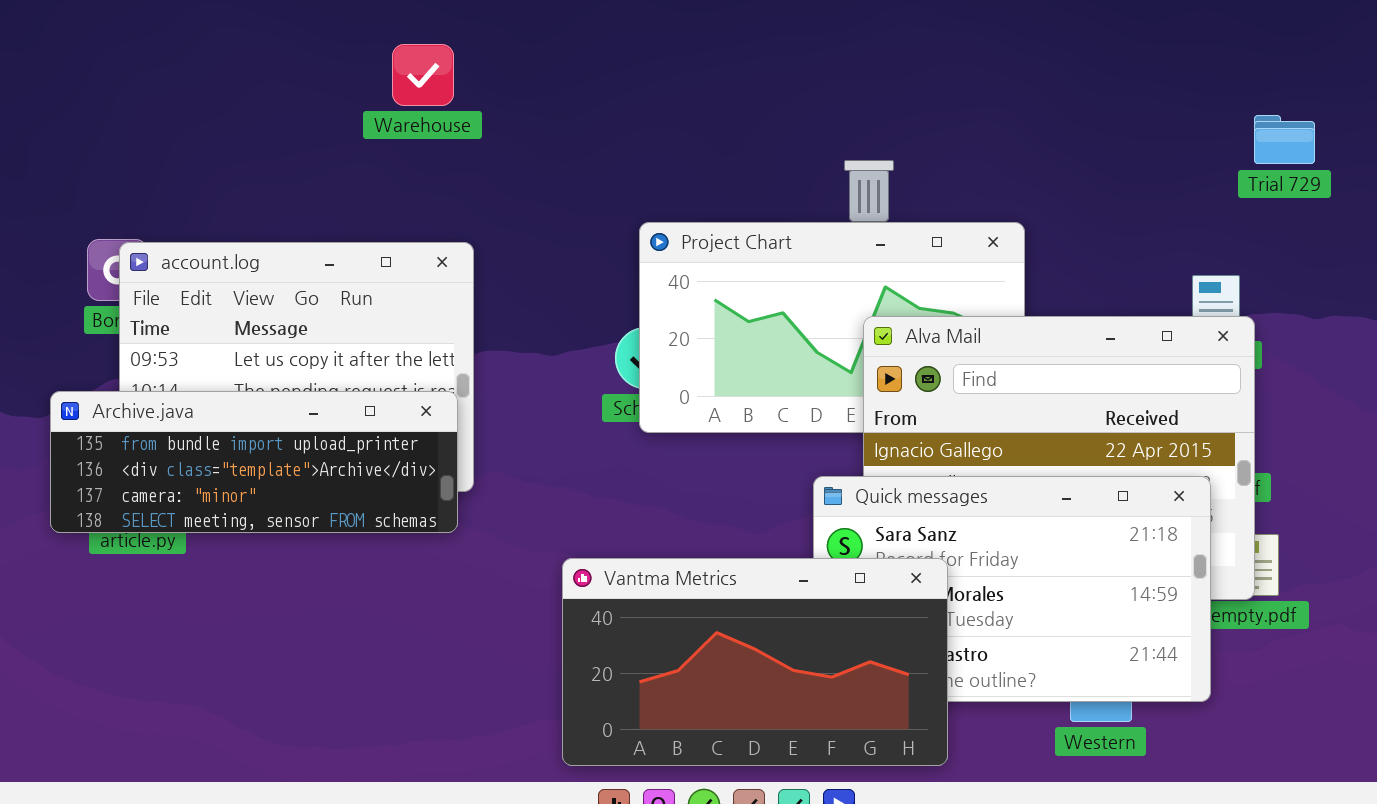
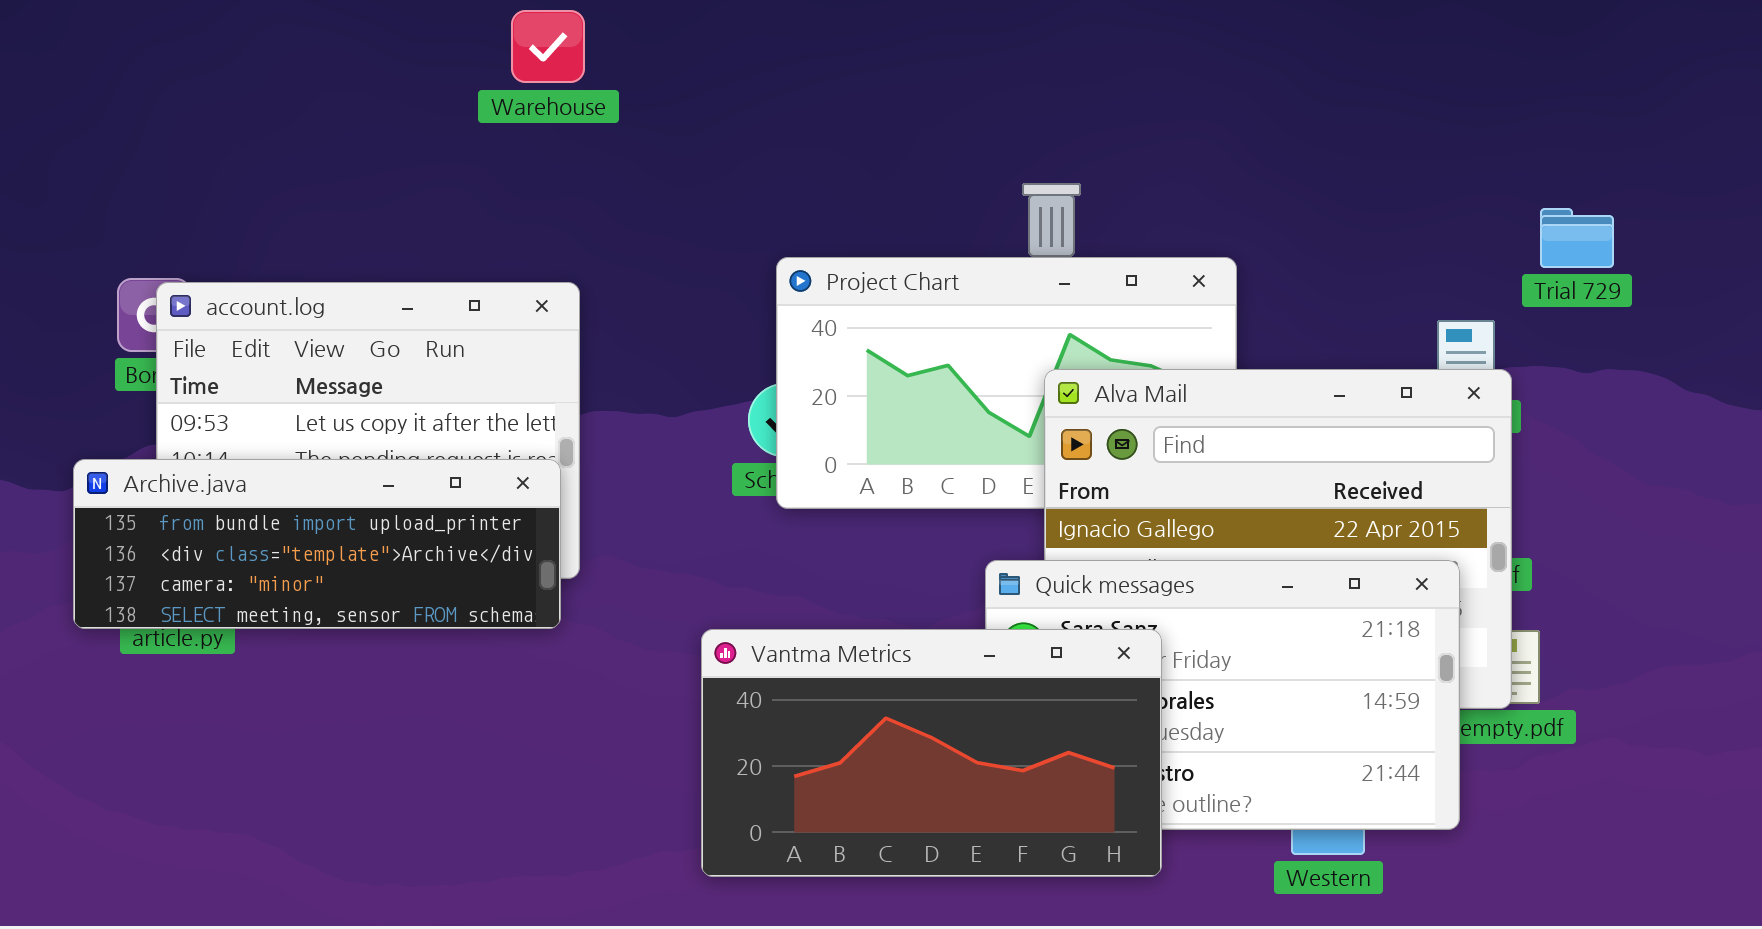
Warehouse: [392,44,454,106] -> [511,10,585,83], moved
Trial 729: [1254,115,1315,164] -> [1540,208,1614,268], moved
Vantma Metrics: [562,558,948,766] -> [701,629,1162,877], moved

